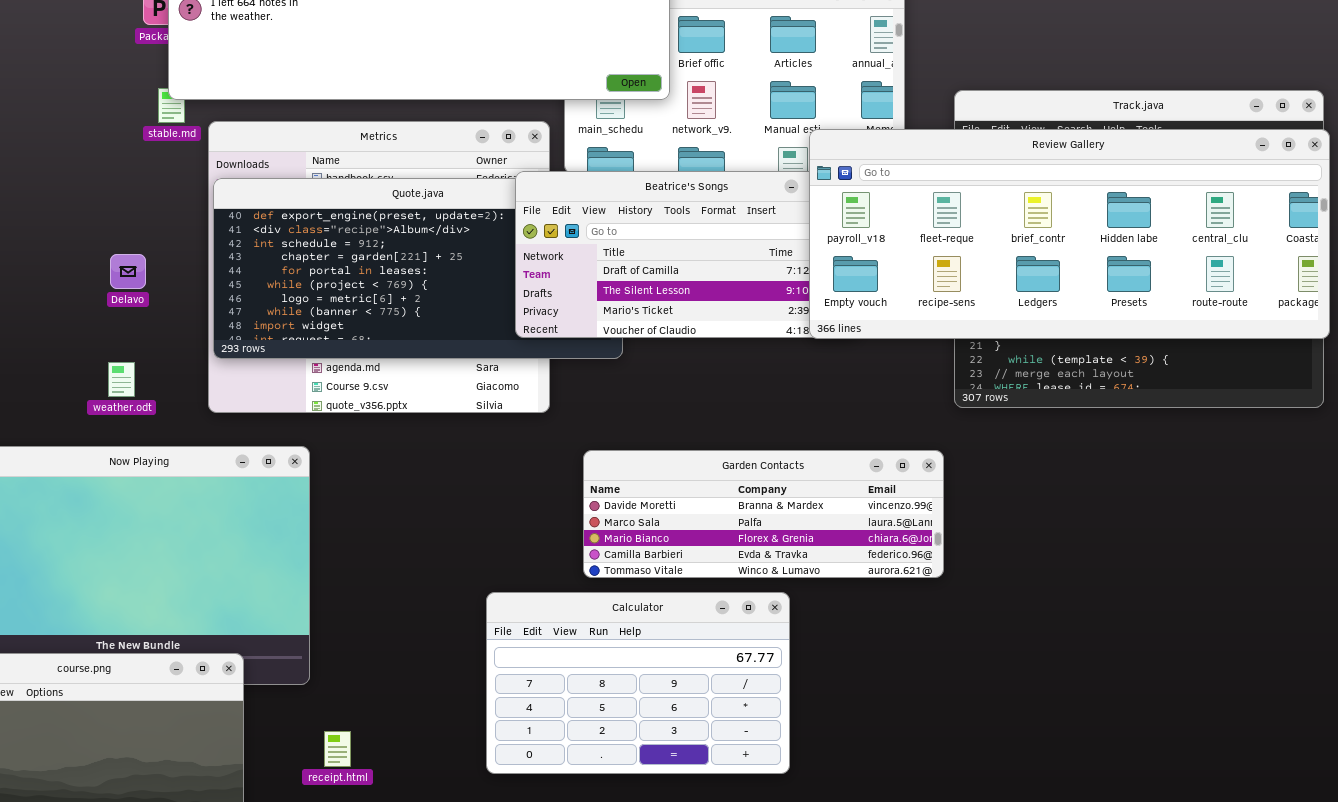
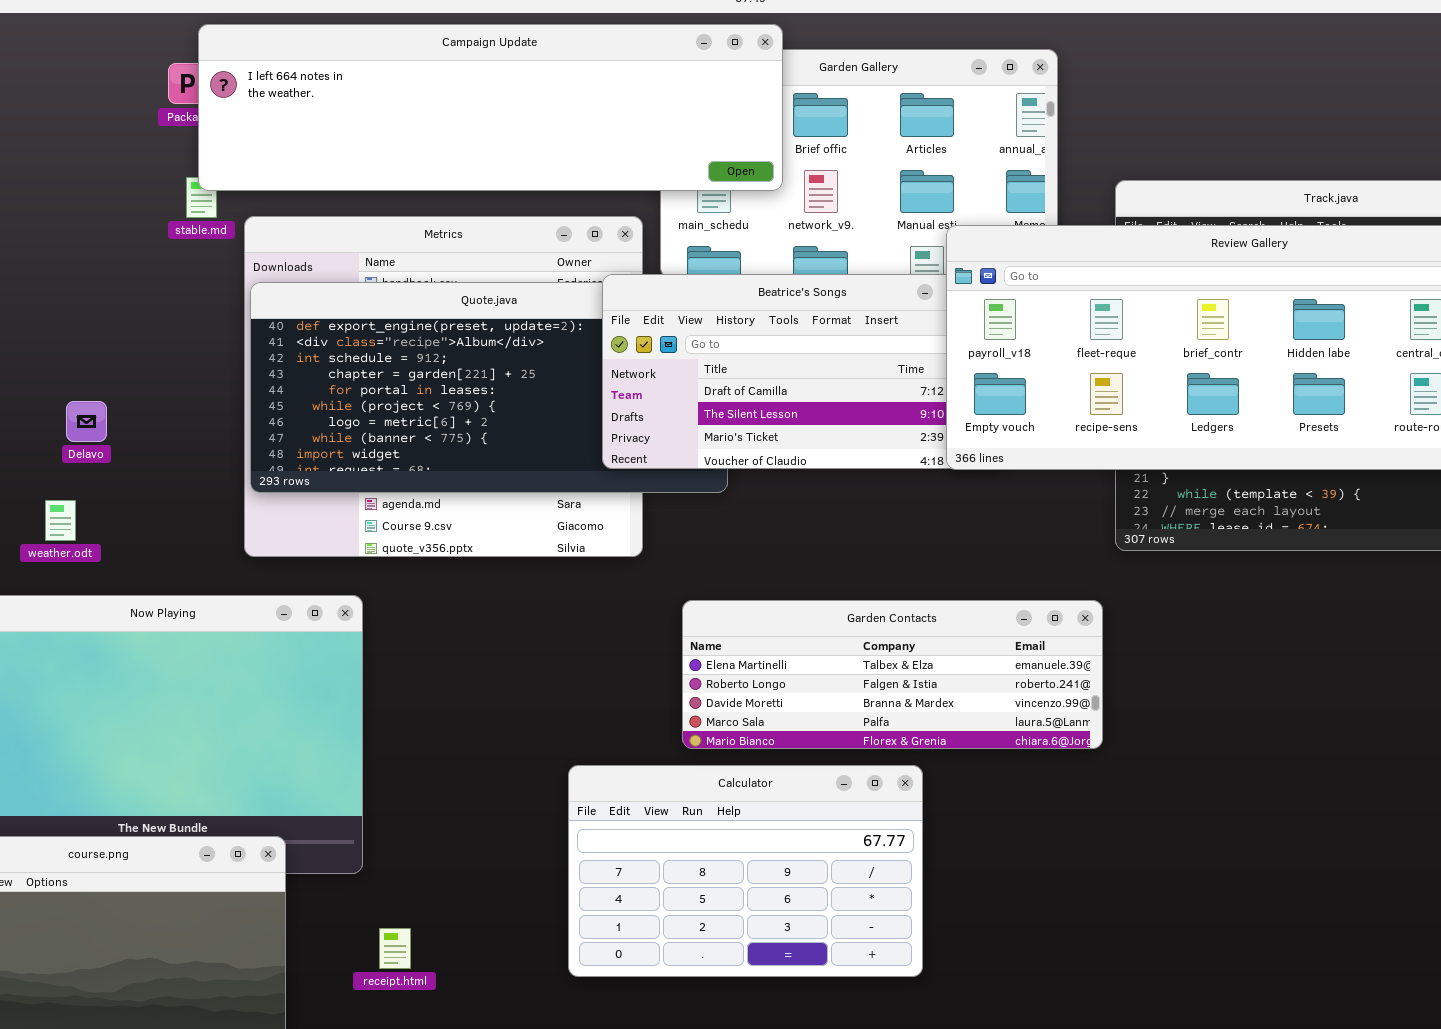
Delavo: [110,254,146,289] -> [66,401,107,442], moved
weather.odt: [108,362,135,397] -> [45,500,76,541], moved
Garden Contacts: [583,450,944,578] -> [682,600,1103,749], scrolled up 2 rows

